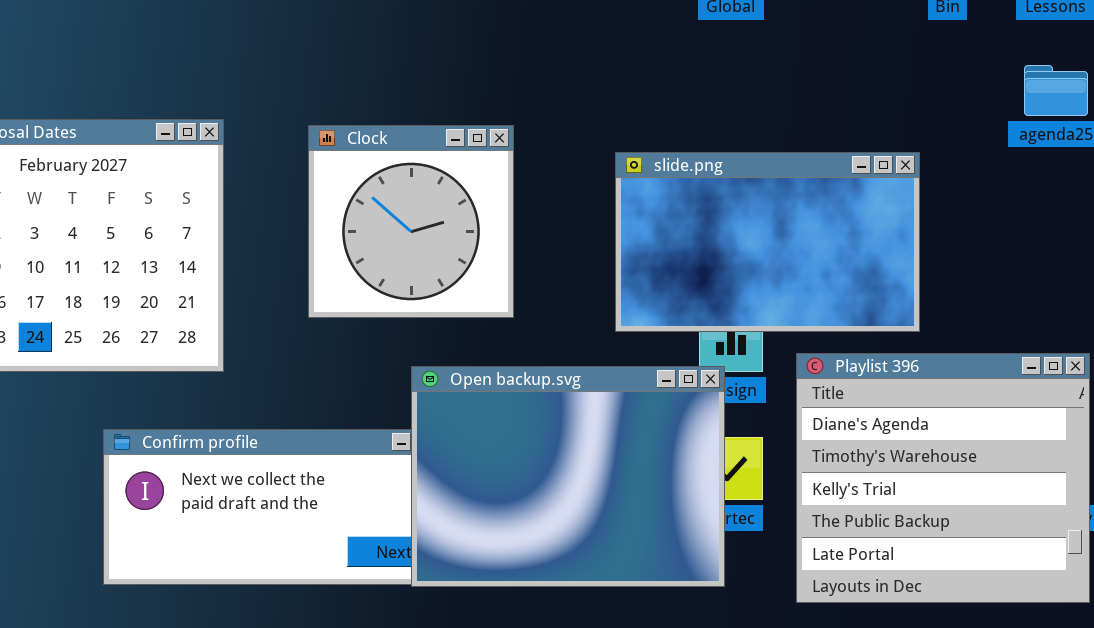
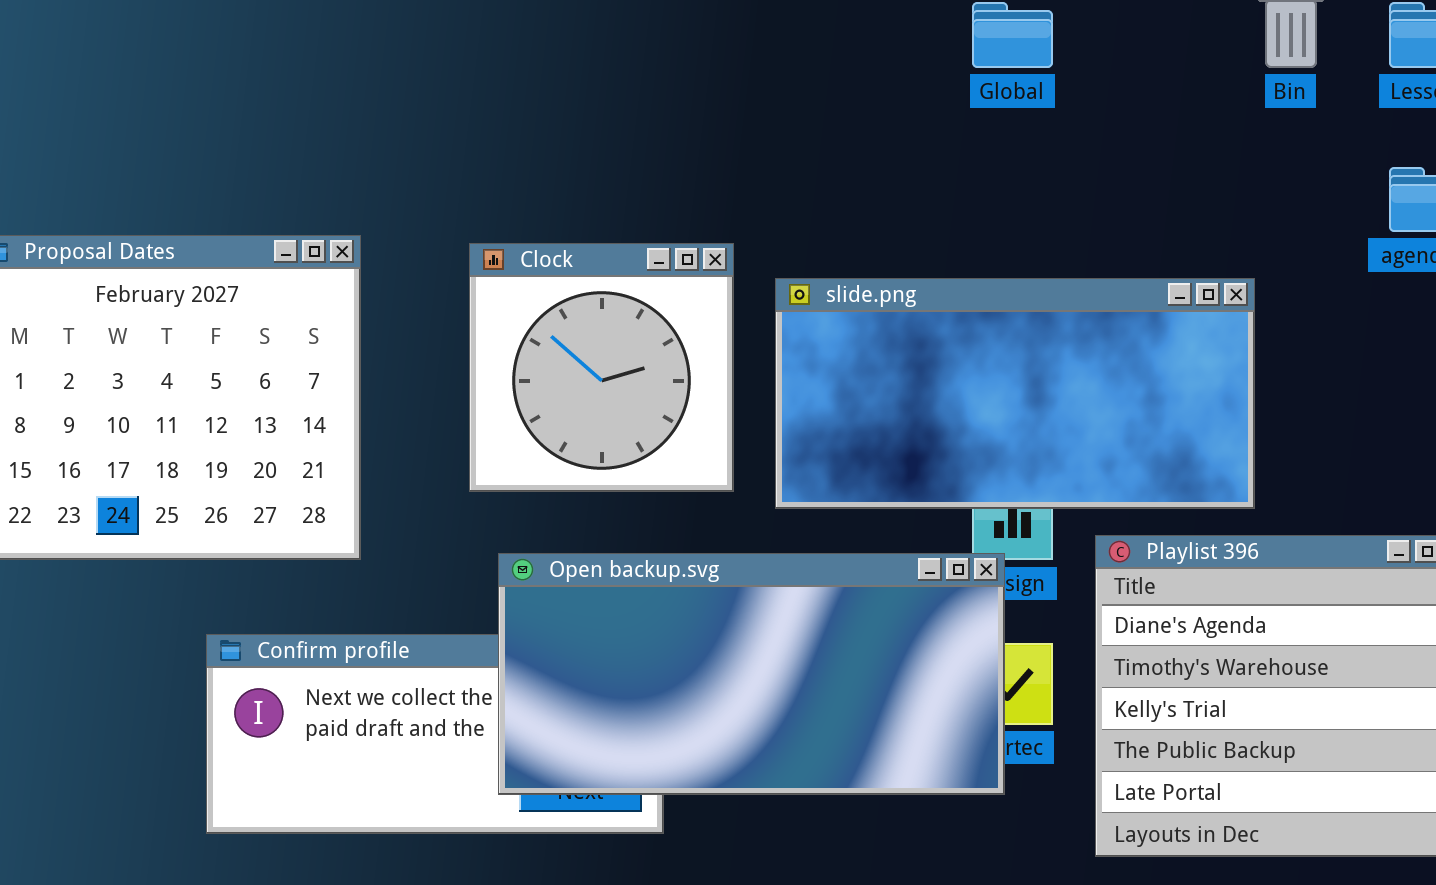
slide.png: [615,152,920,332] -> [775,278,1255,509], resized
Open backup.svg: [411,366,725,587] -> [498,553,1005,795], resized

